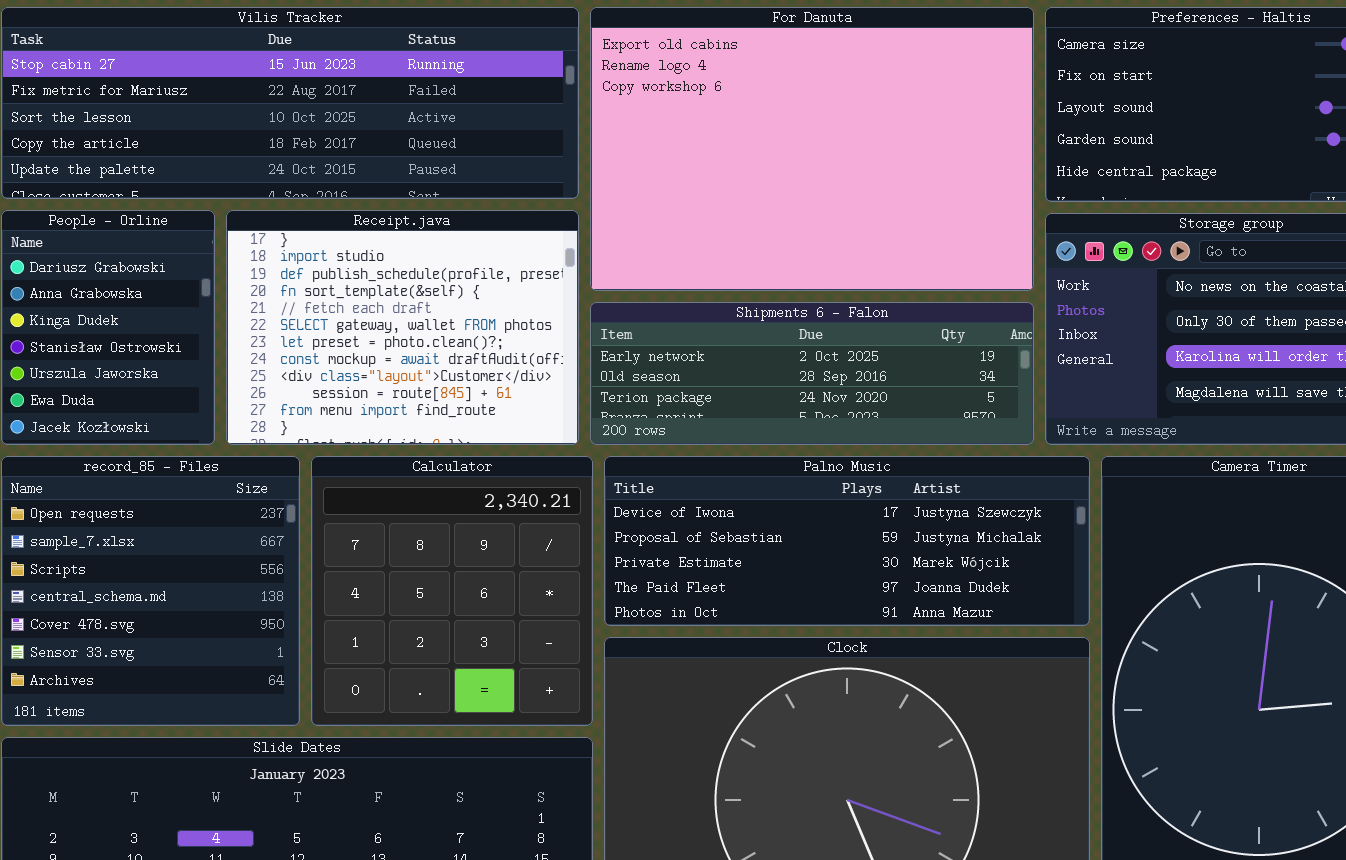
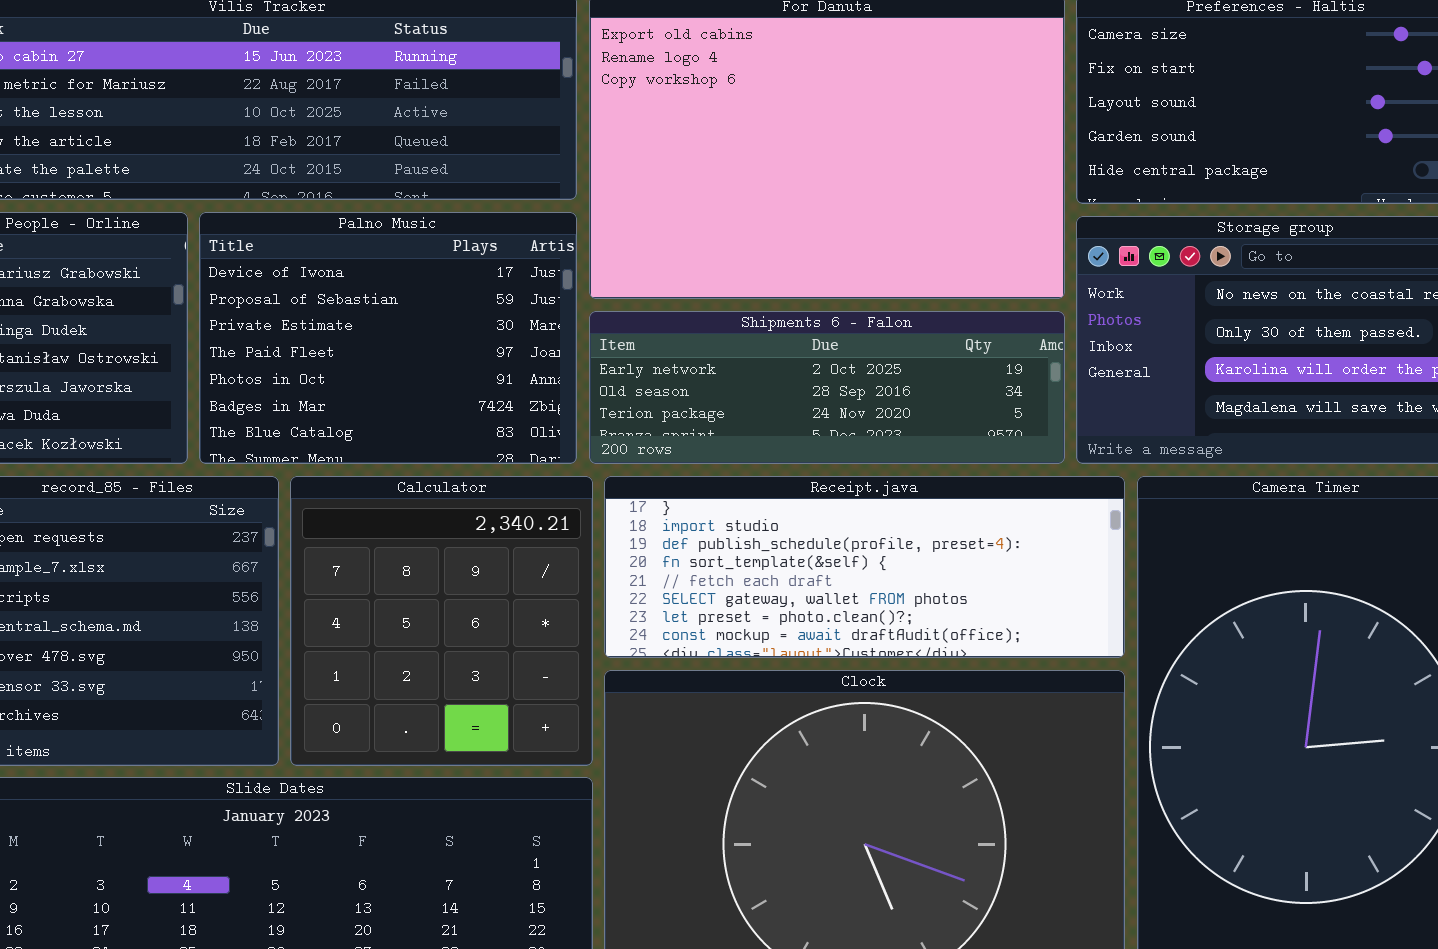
Receipt.java: [226,210,579,445] -> [604,476,1125,658], moved, resized
Palno Music: [604,456,1090,626] -> [199,212,577,464], moved, resized

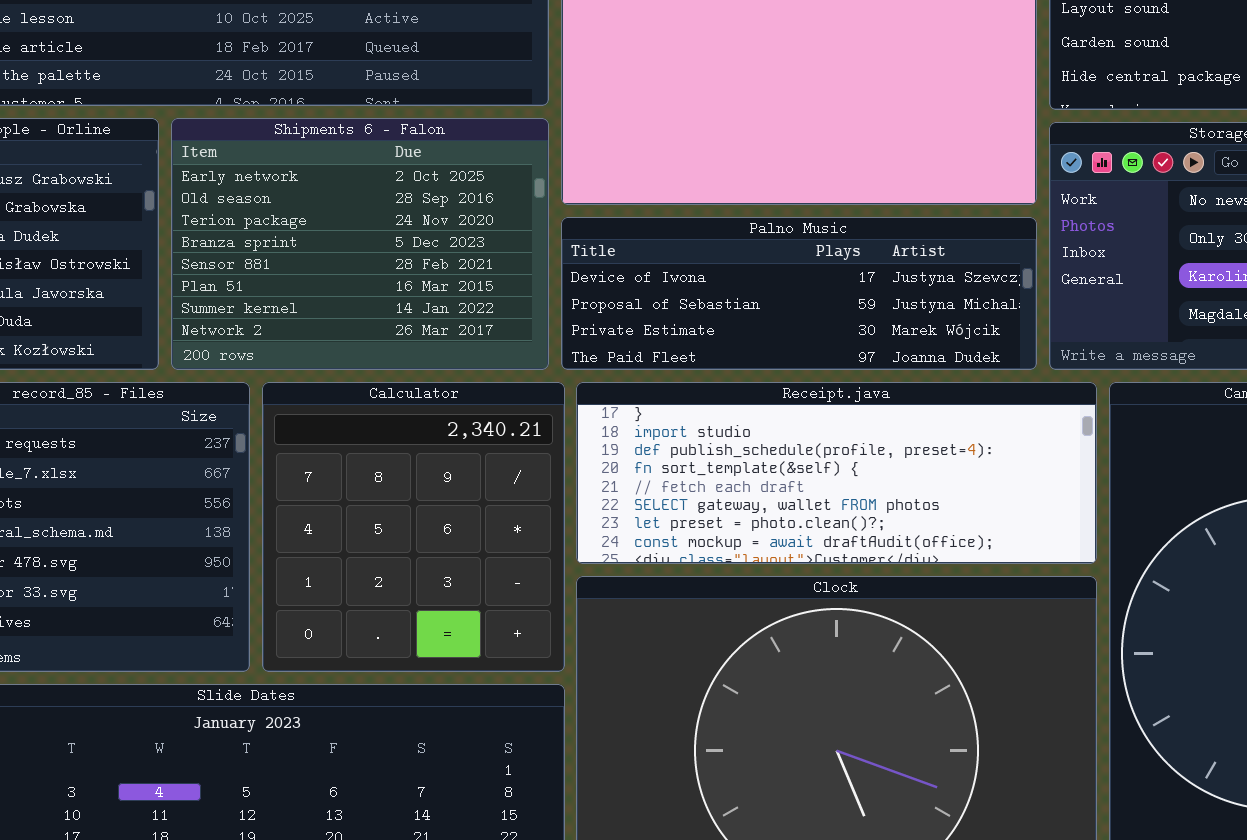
Palno Music: [199,212,577,464] -> [561,217,1037,370], moved, resized
Shipments 6 - Falon: [589,311,1065,464] -> [171,118,549,370], moved, resized

